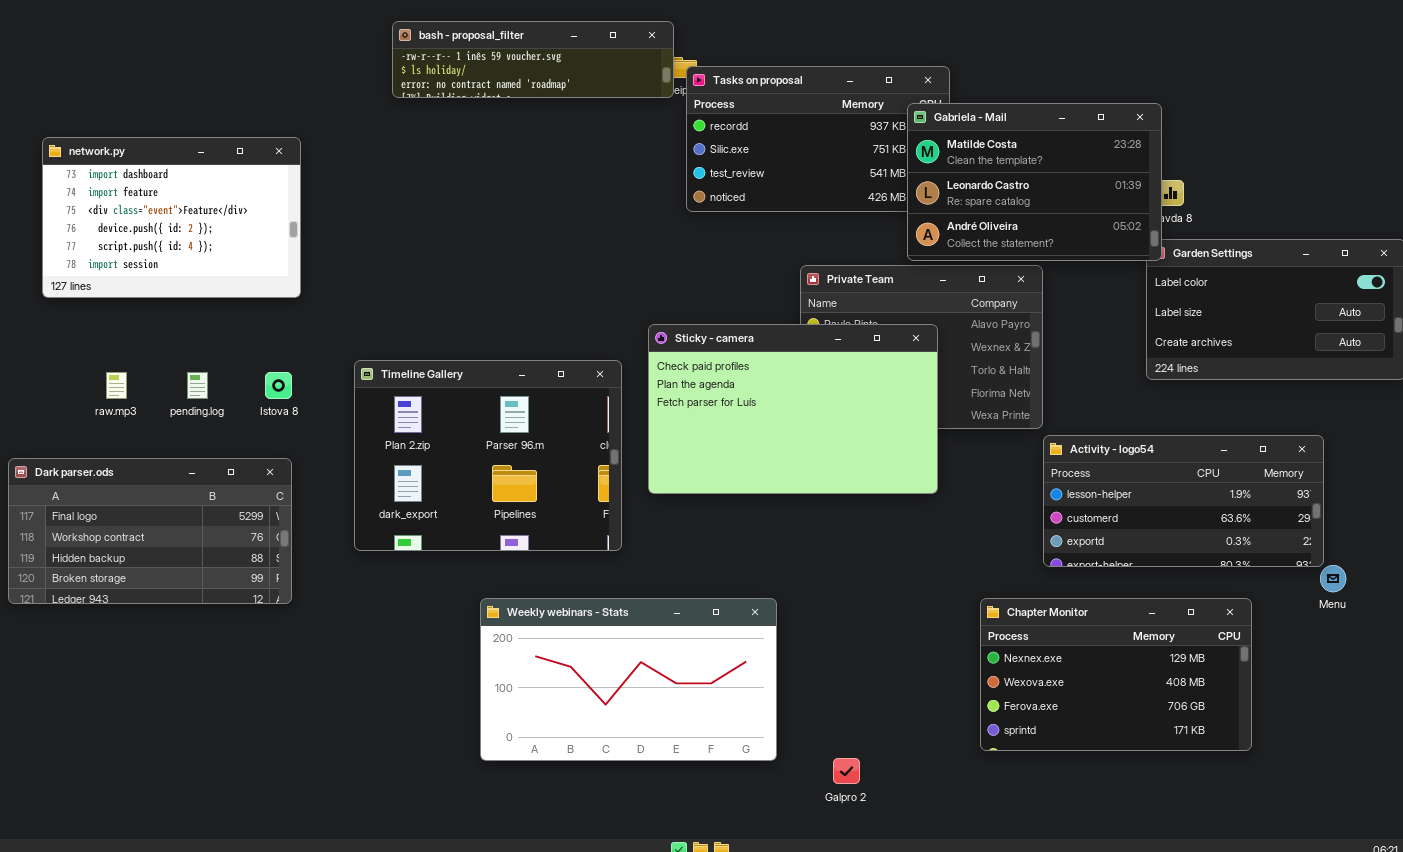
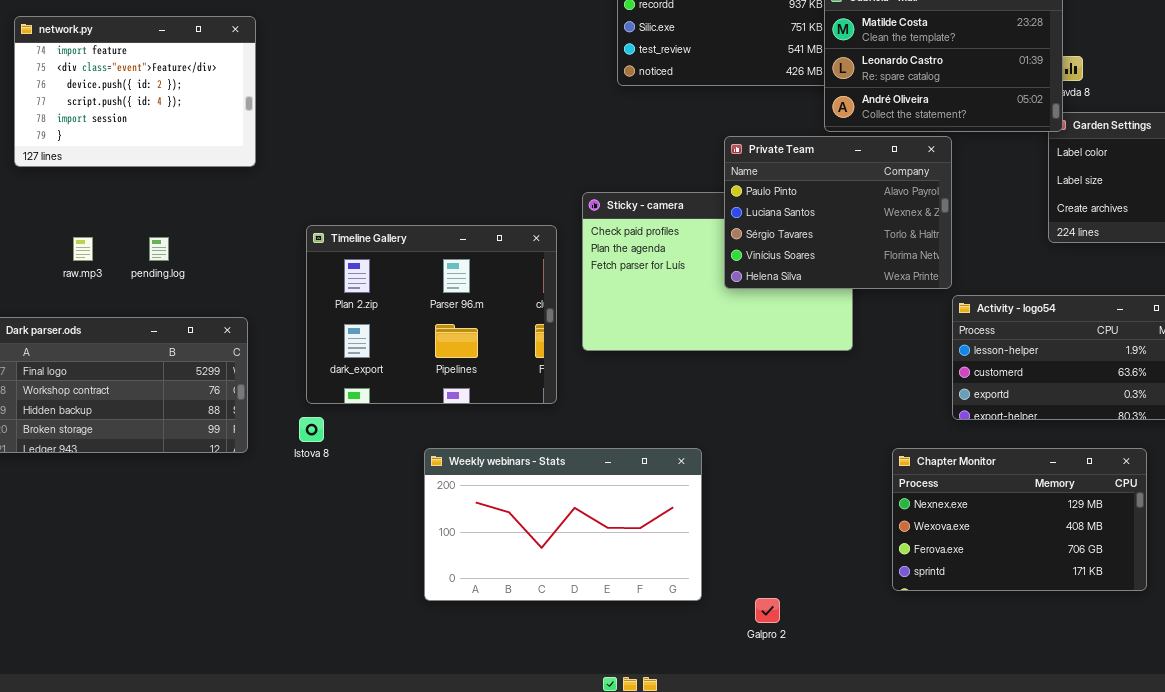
network.py: [42,137,301,298] -> [14,16,256,167], scrolled down 1 row
Private Team: [800,265,1043,429] -> [724,136,952,289], raised
Istova 8: [265,372,292,399] -> [299,417,324,442], moved

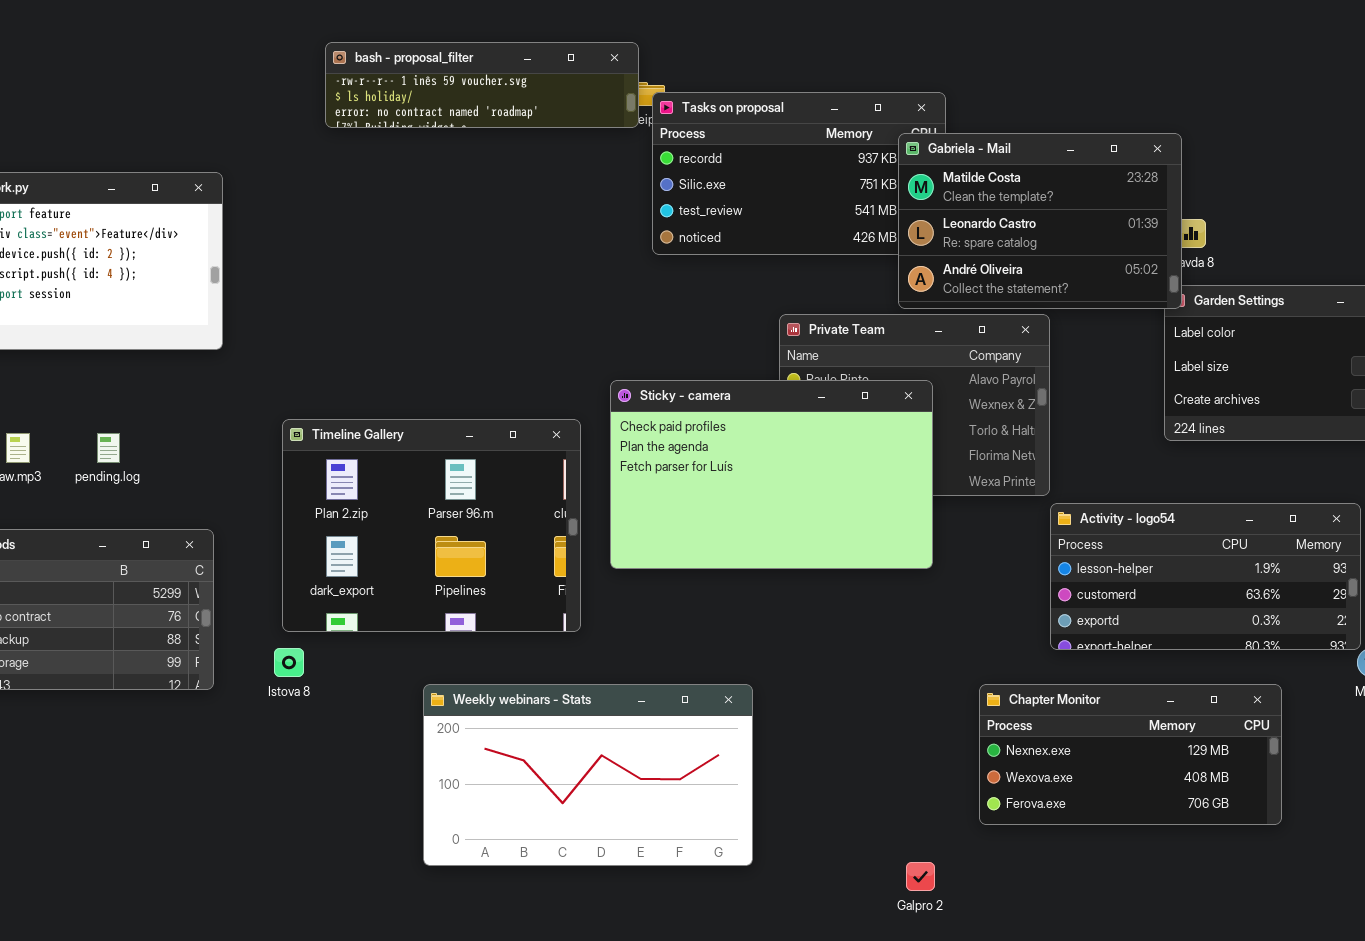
Sticky - camera: [582,192,853,351] -> [610,380,933,569], raised
Chapter Monitor: [892,448,1147,591] -> [979,684,1282,825], resized
Galpro 2: [755,598,780,623] -> [906,862,935,891], moved

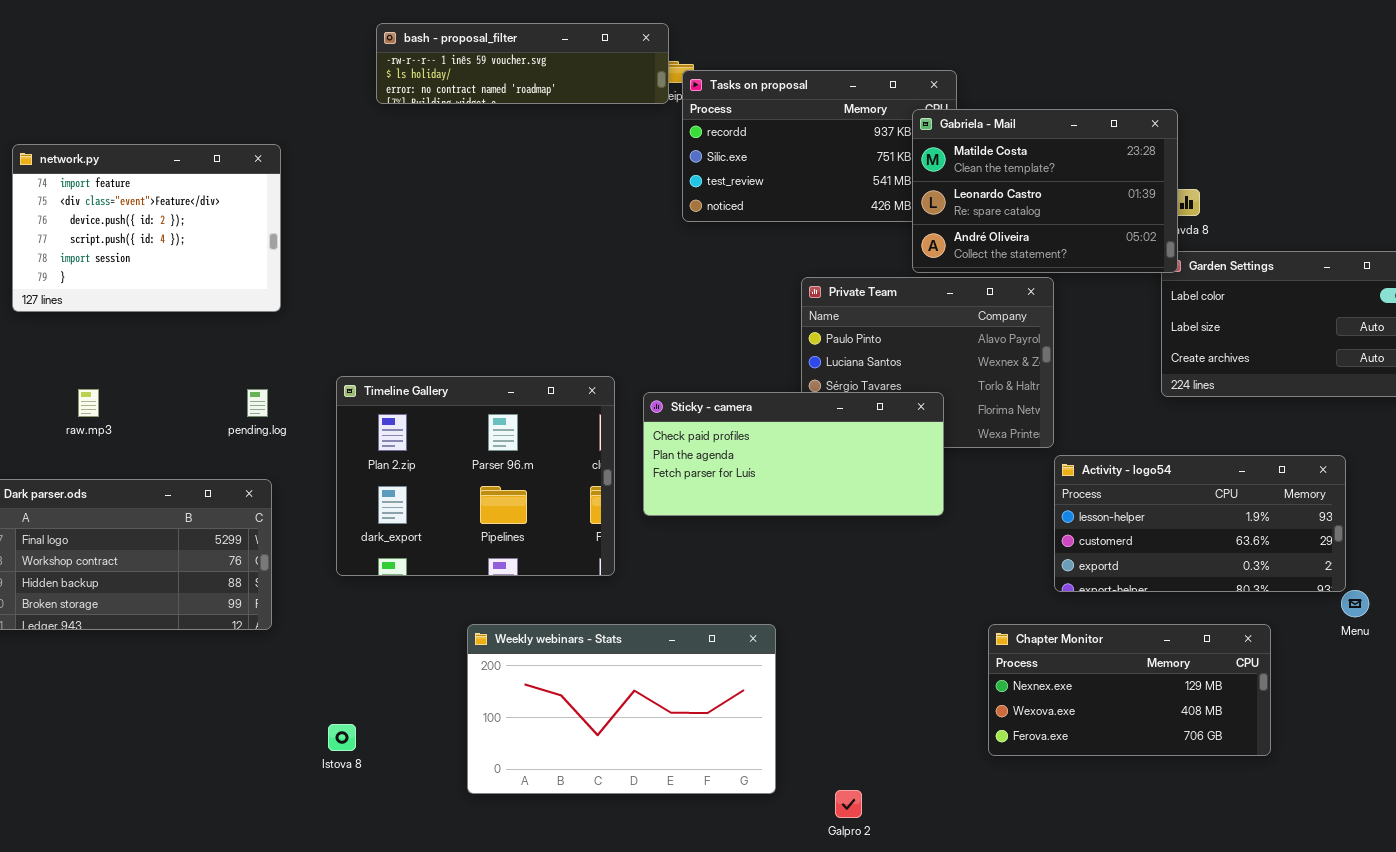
Sticky - camera: [610,380,933,569] -> [643,392,944,516], resized
pending.log: [97,433,120,463] -> [247,389,268,417], moved
Istova 8: [274,648,304,677] -> [328,724,356,751], moved
Galpro 2: [906,862,935,891] -> [835,790,862,818], moved

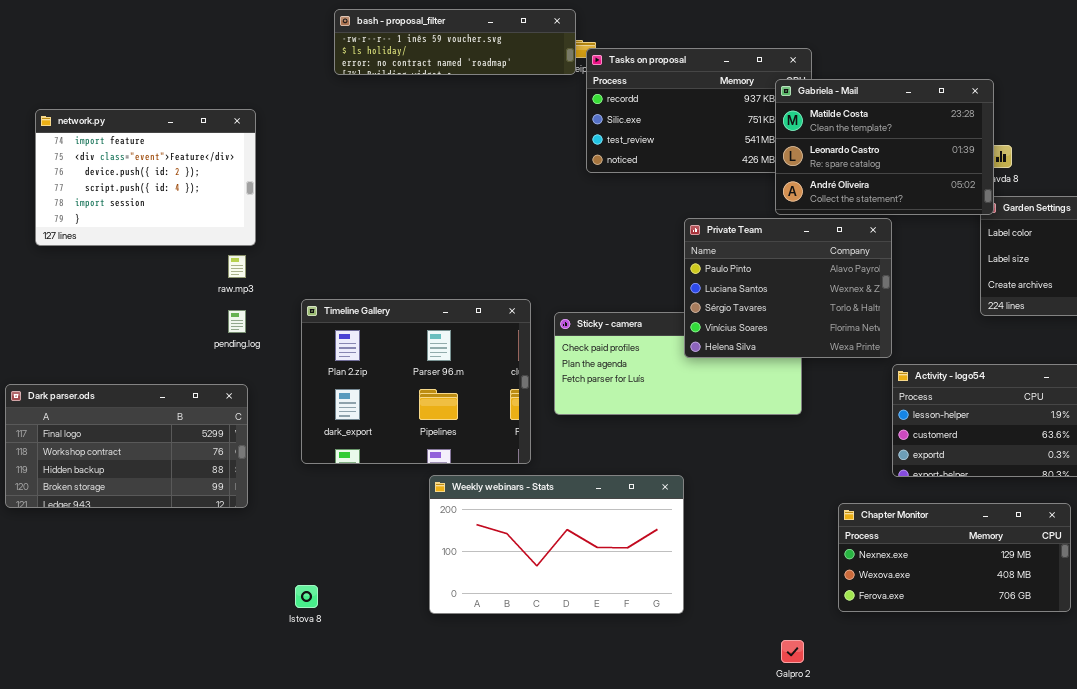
Private Team: [801,277,1054,448] -> [684,218,892,358], raised
raw.mp3: [78,389,99,417] -> [228,255,246,278], moved
Weekly webinars - Stats: [467,624,776,794] -> [429,475,684,614], moved
Galpro 2: [835,790,862,818] -> [781,640,804,663], moved

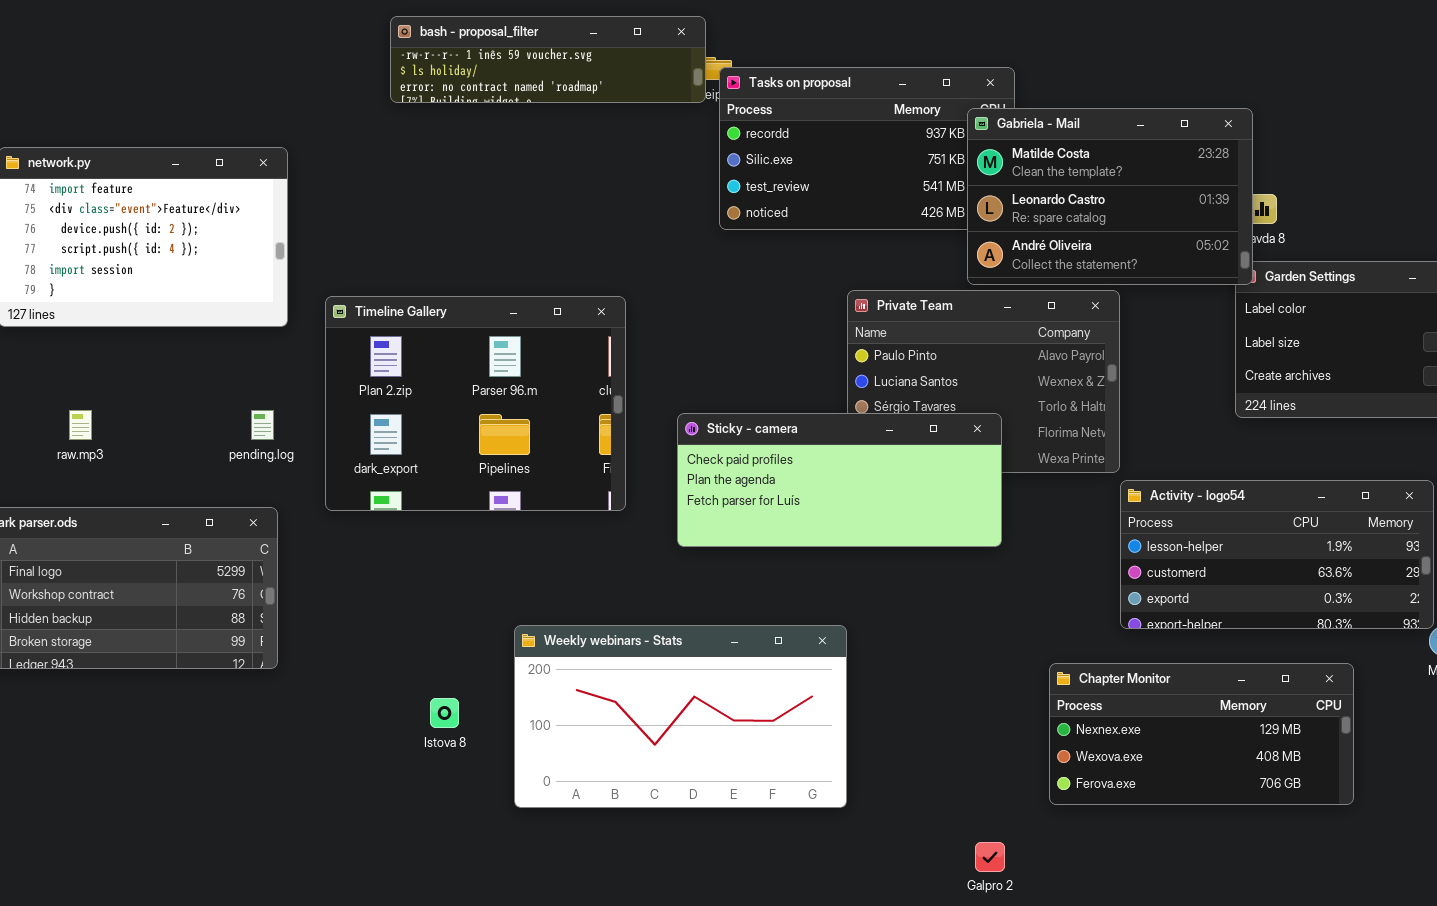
raw.mp3: [228,255,246,278] -> [69,410,92,440], moved
Timeline Gallery: [301,299,531,464] -> [325,296,626,511], moved
Sticky - camera: [554,312,802,415] -> [677,413,1002,547], raised
Istova 8: [295,585,318,608] -> [430,698,459,728], moved

